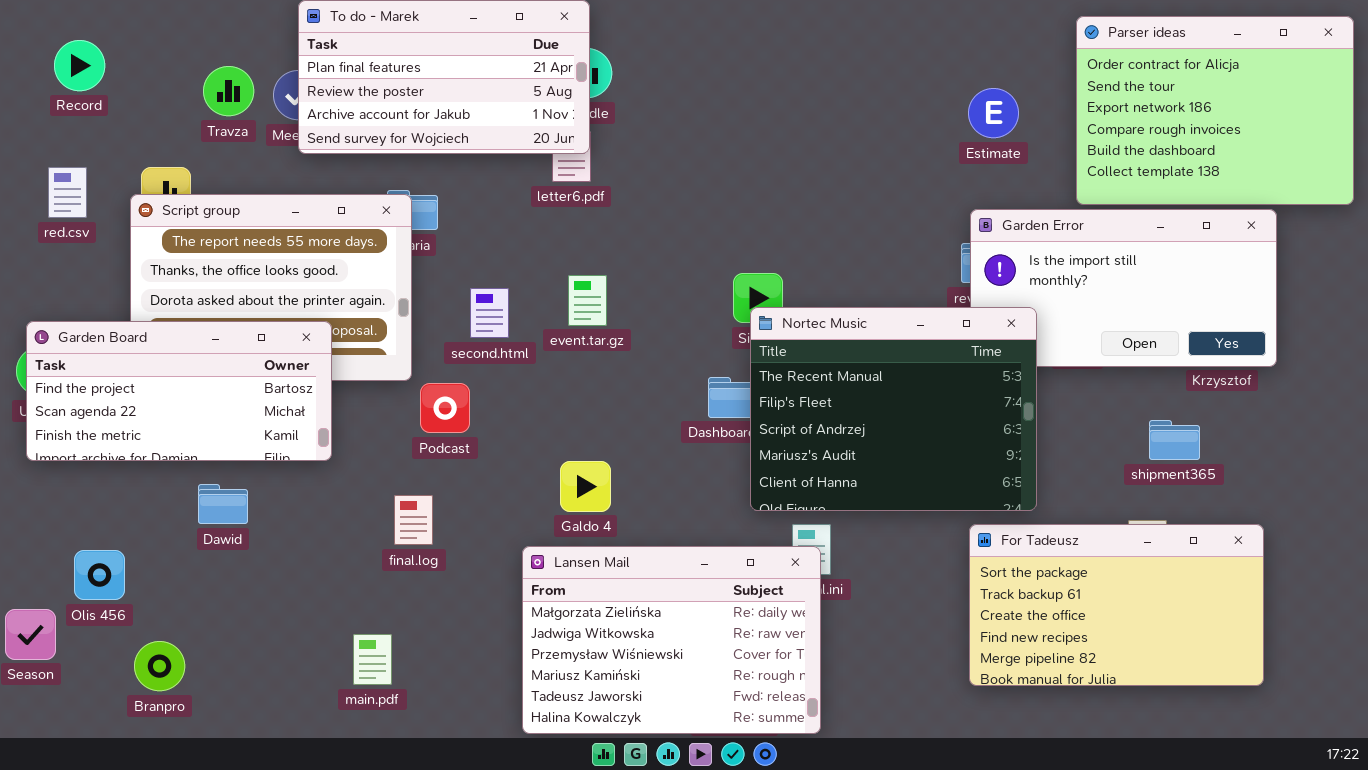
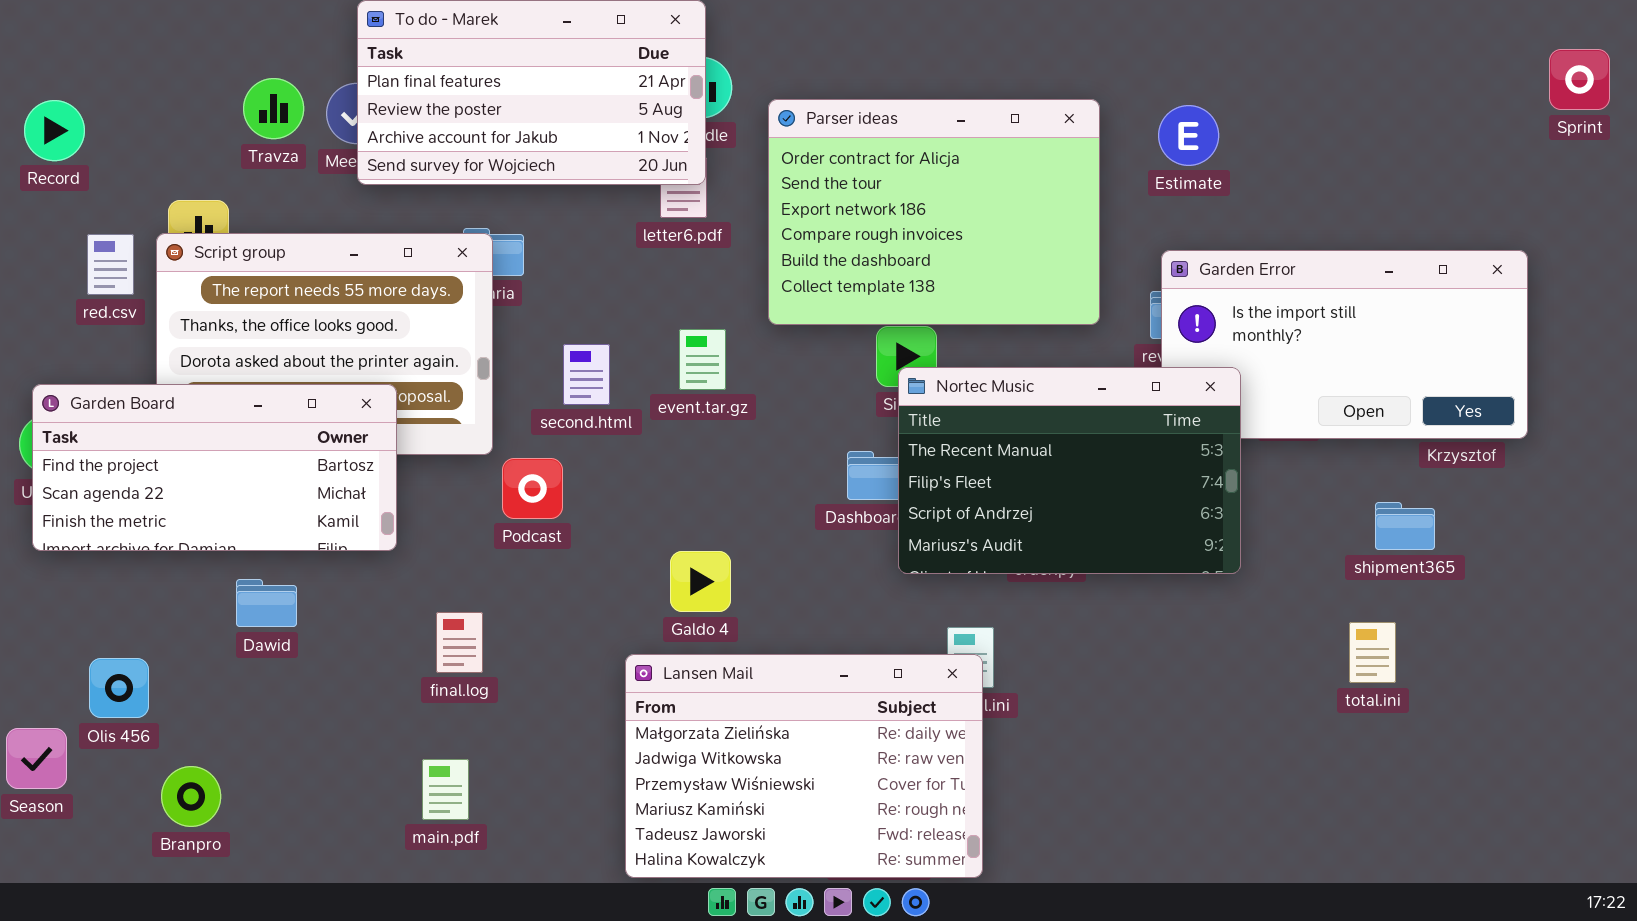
Parser ideas: [1076,16,1354,205] -> [768,99,1100,325], moved
Record: [54,40,105,91] -> [24,100,85,161], moved
red.csv: [48,167,87,218] -> [87,234,134,295], moved
Nortec Music: [750,307,1037,511] -> [898,367,1241,574], resized
final.log: [394,495,433,545] -> [436,612,483,673], moved
For Tadeusz: [969,524,1264,686] -> none, closed

